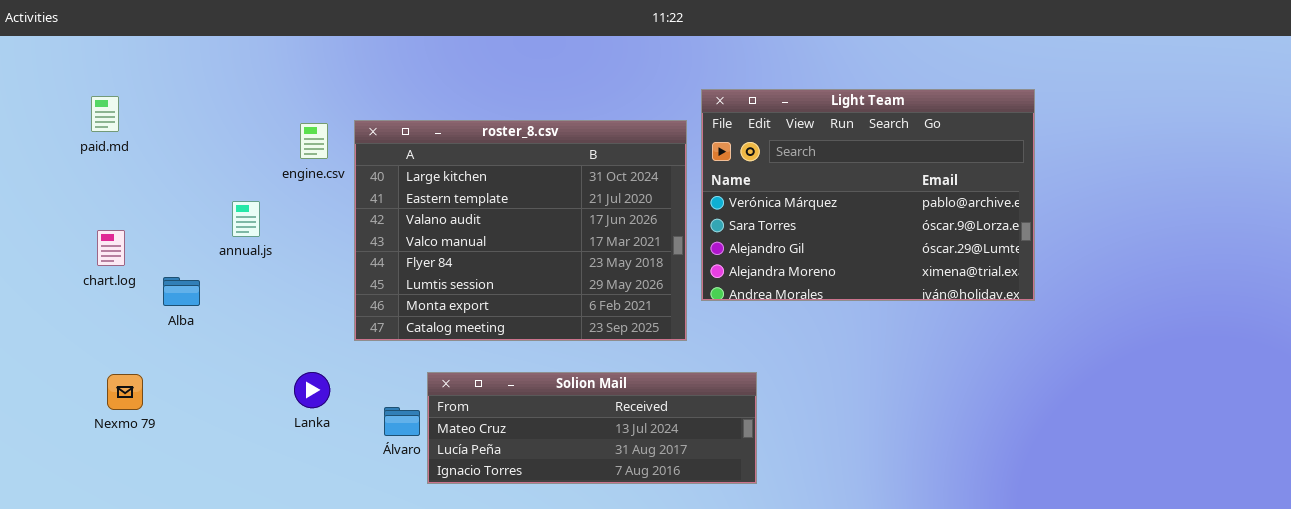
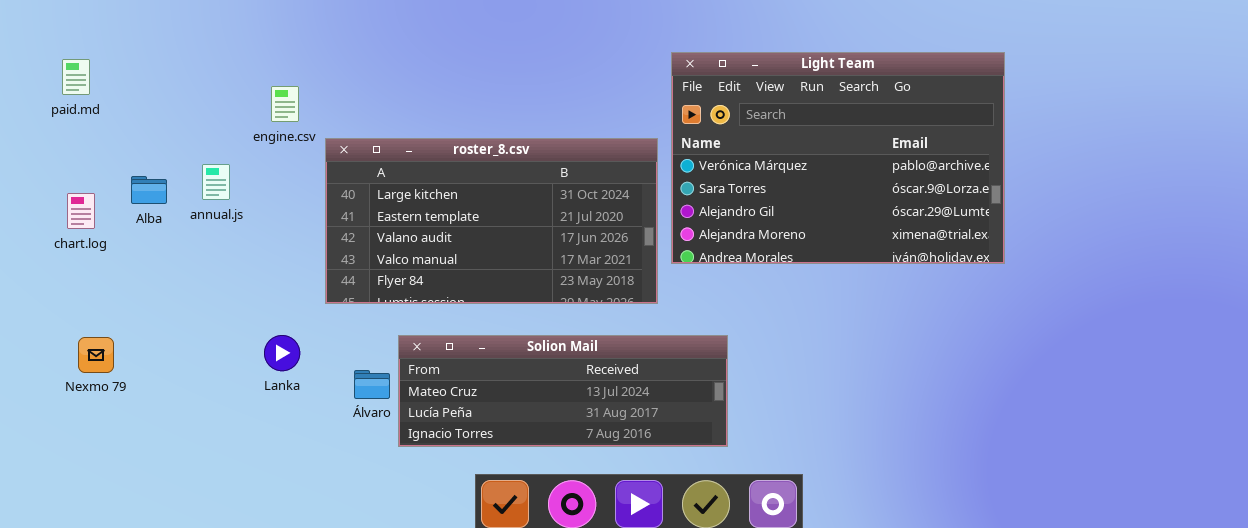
roster_8.csv: [354,120,687,341] -> [325,138,658,304], resized
Alba: [163,277,200,306] -> [131,176,167,204], moved

